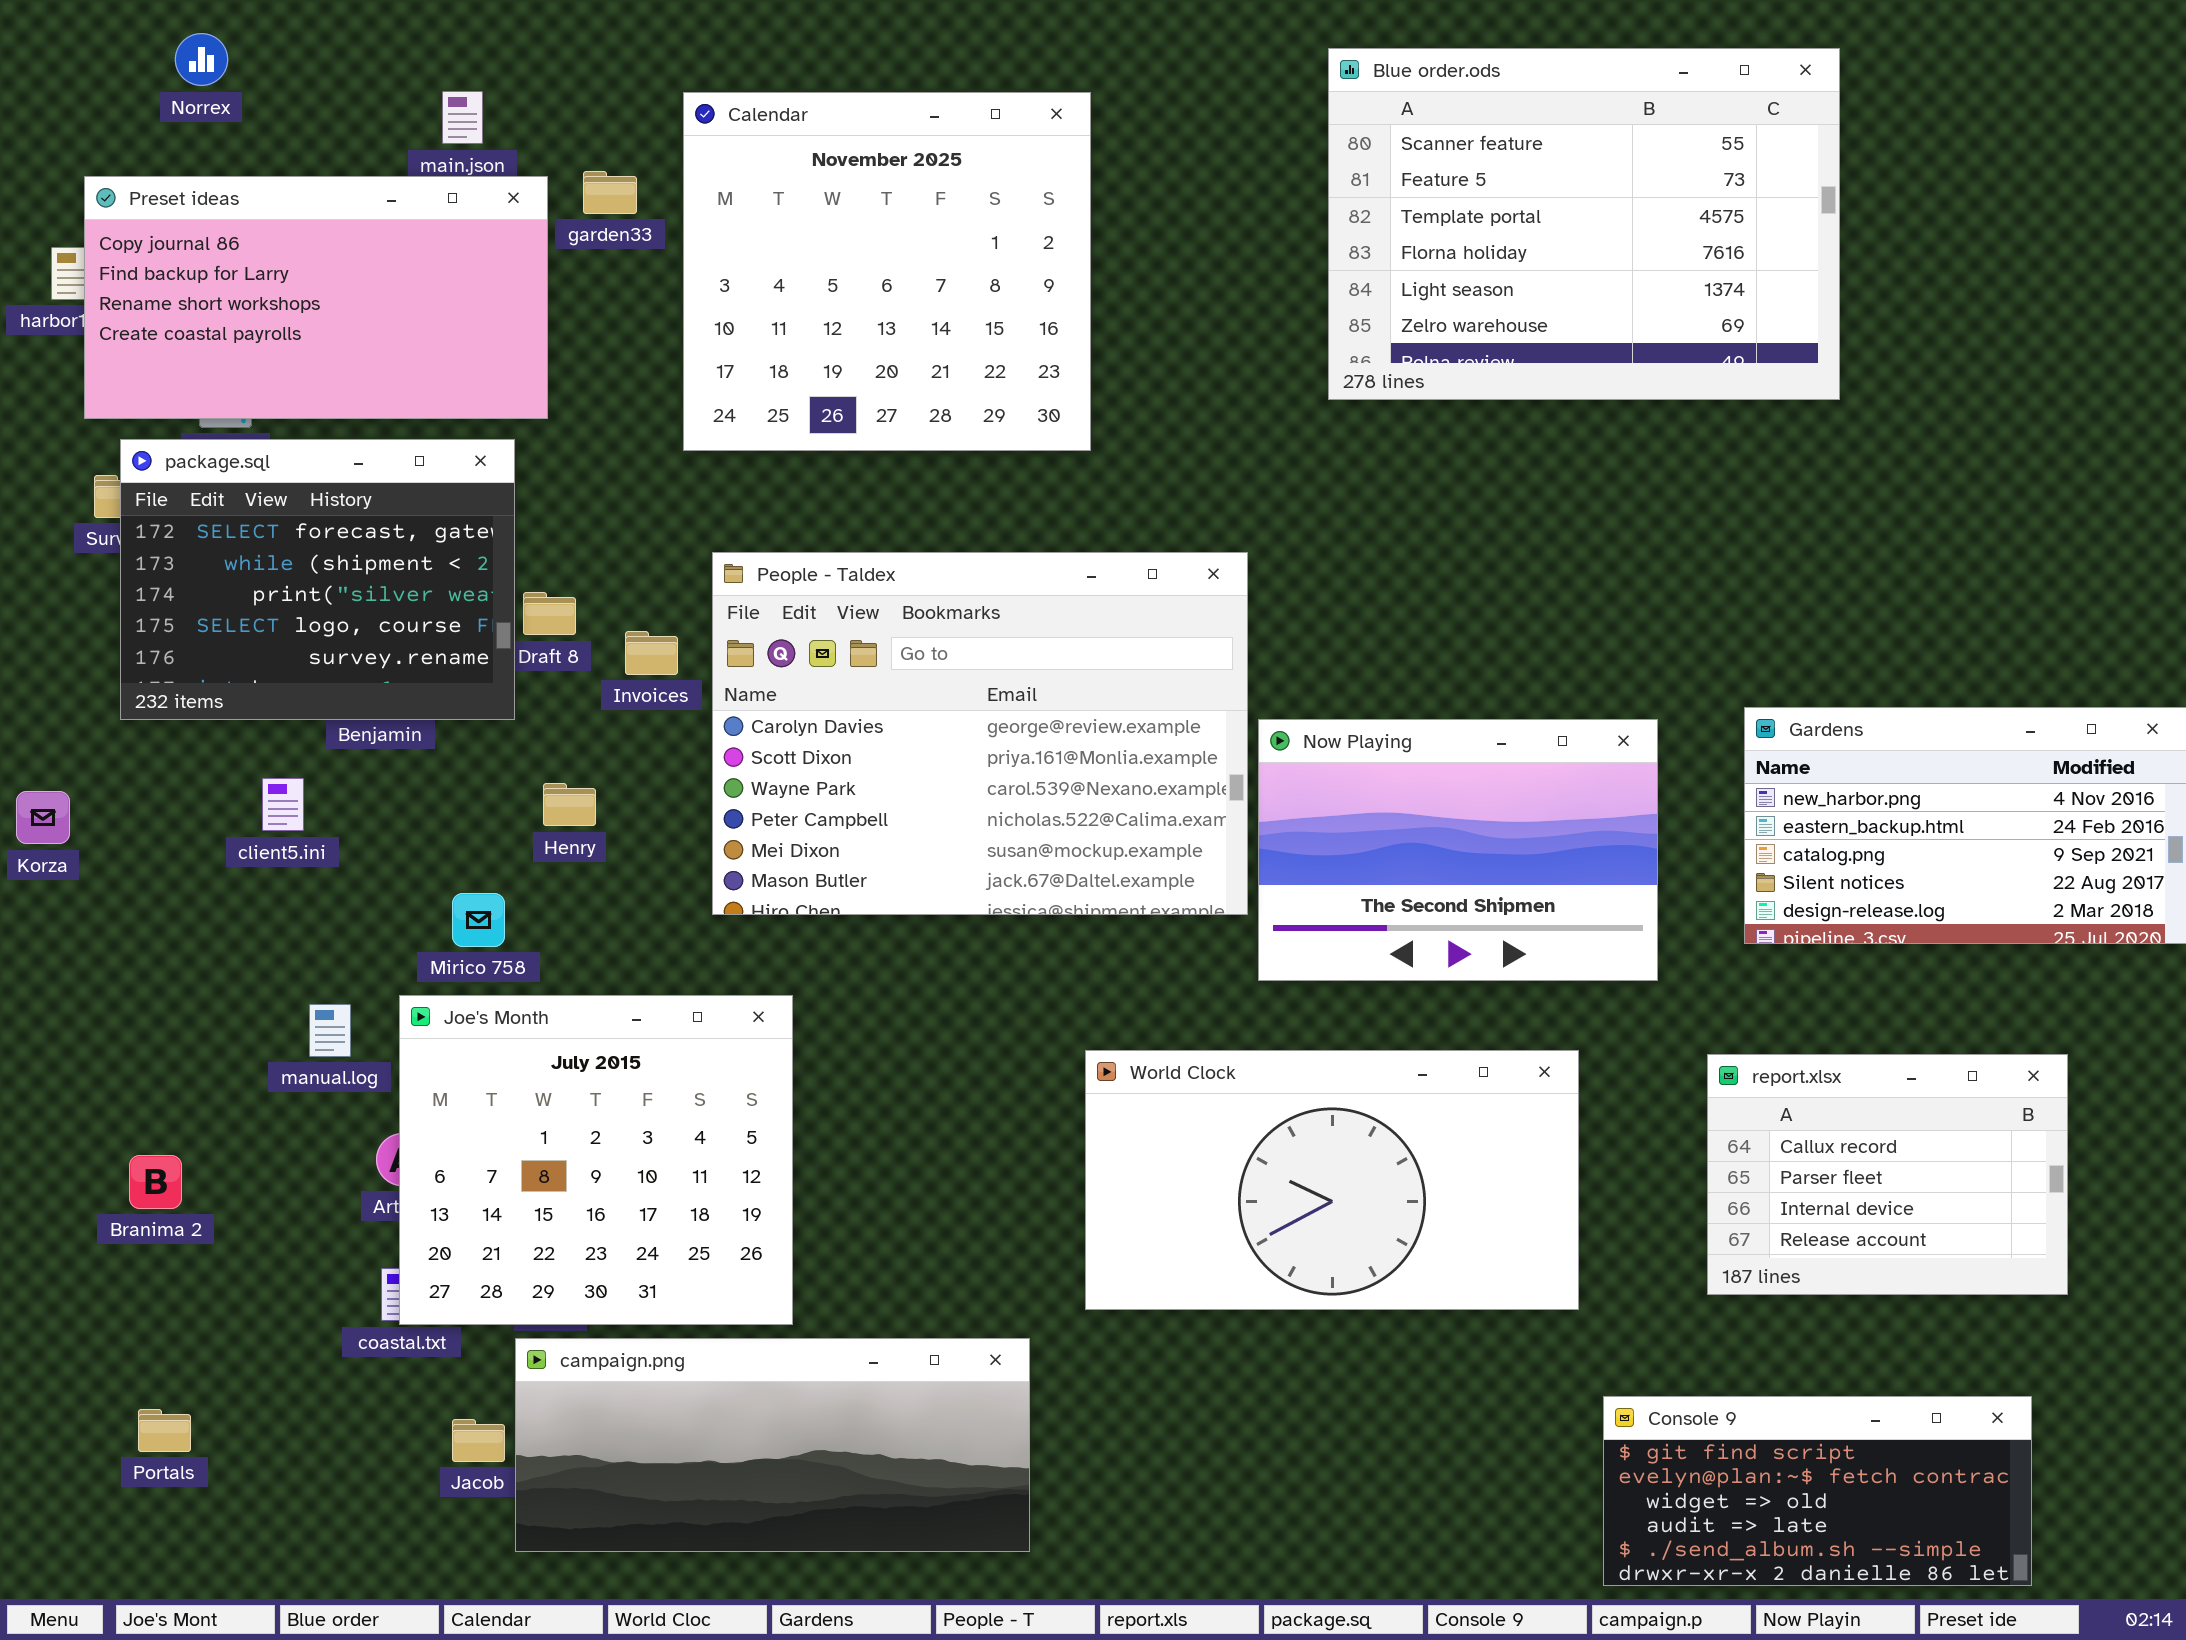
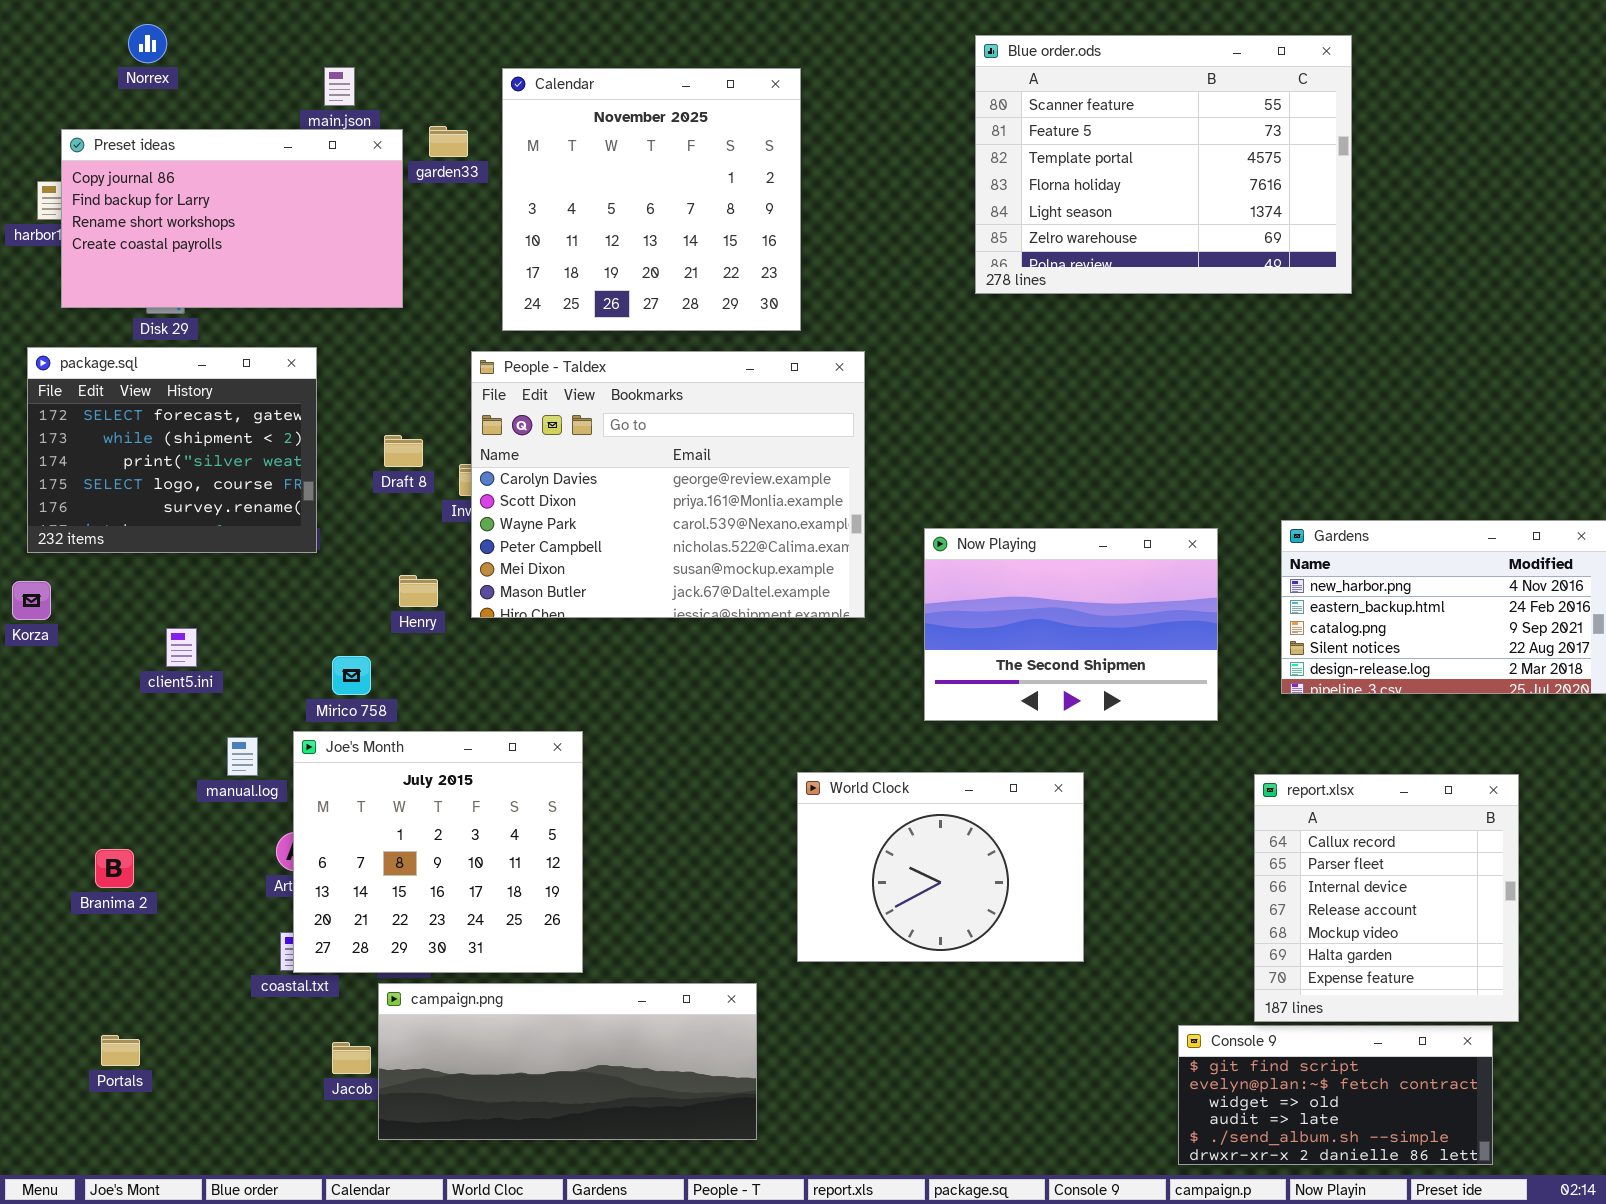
package.sql: [120,439,515,720] -> [27,347,317,553], moved
People - Taldex: [712,552,1248,915] -> [471,351,865,618], moved
client5.ini: [262,778,304,831] -> [166,628,197,667], moved
World Clock: [1085,1050,1579,1310] -> [797,772,1084,962], resized
report.xlsx: [1707,1054,2068,1295] -> [1254,774,1519,1022], resized

